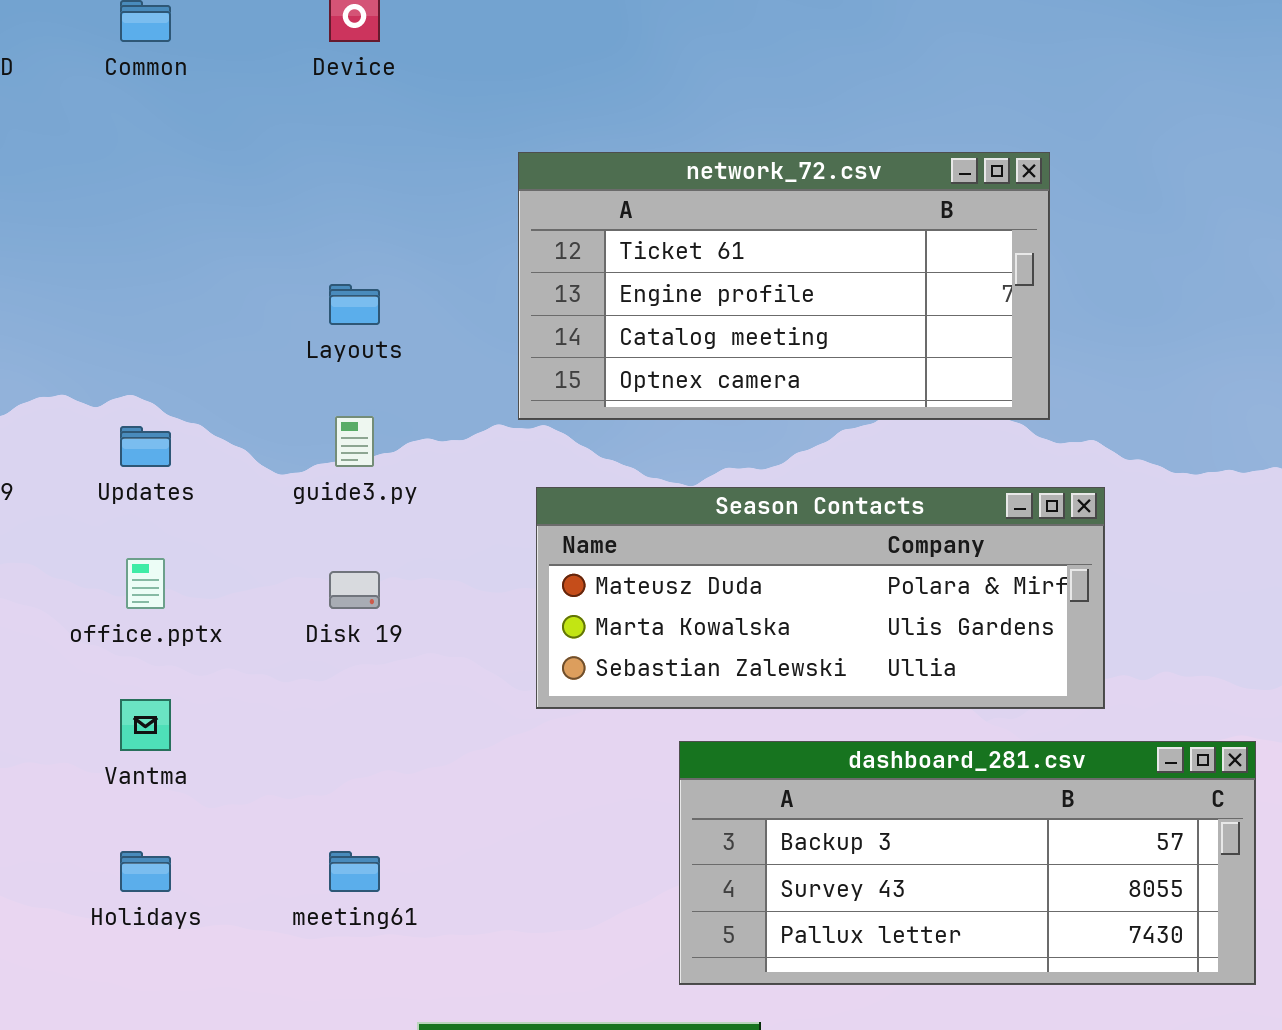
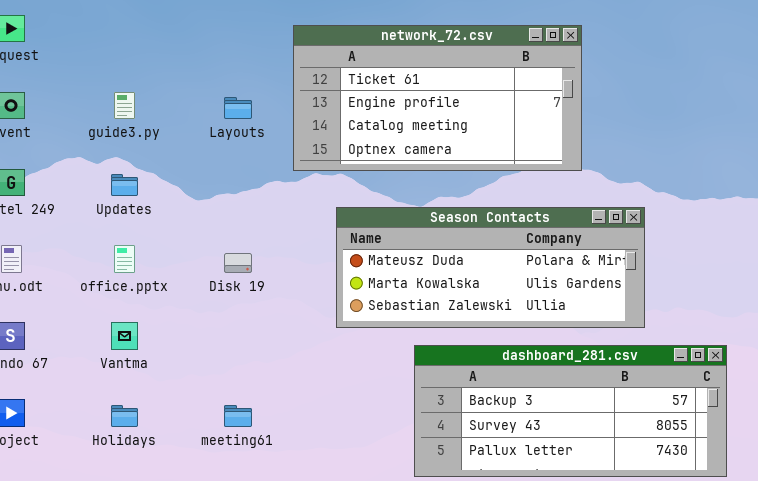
network_72.csv: [518,152,1050,420] -> [293,25,582,171], moved
guide3.py: [335,416,374,467] -> [114,92,135,119], moved

